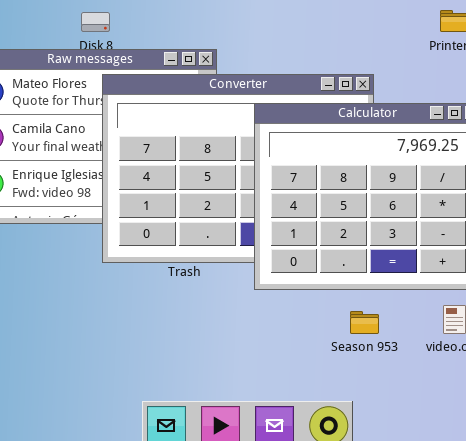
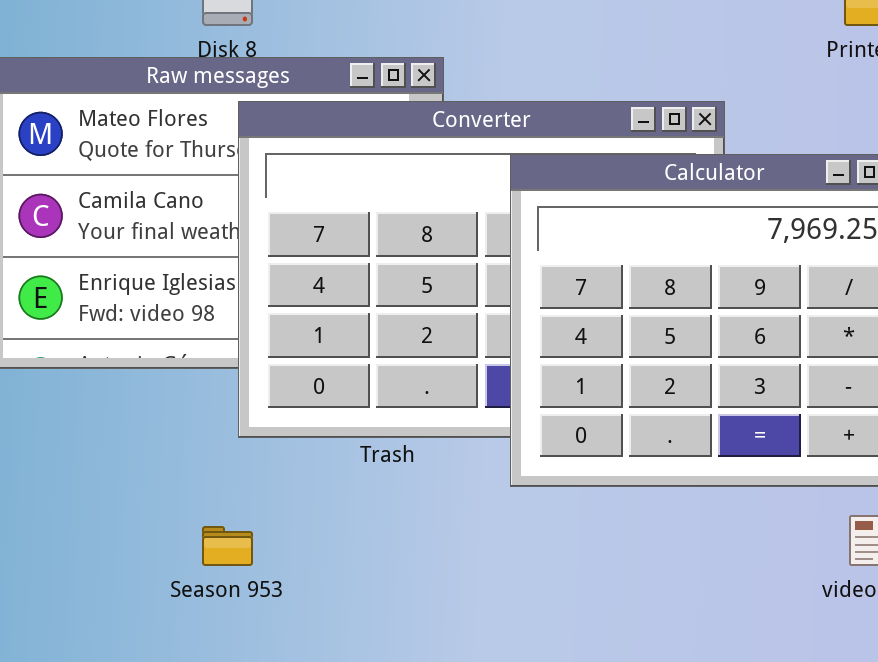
Season 953: [350,311,379,334] -> [202,526,253,566], moved

